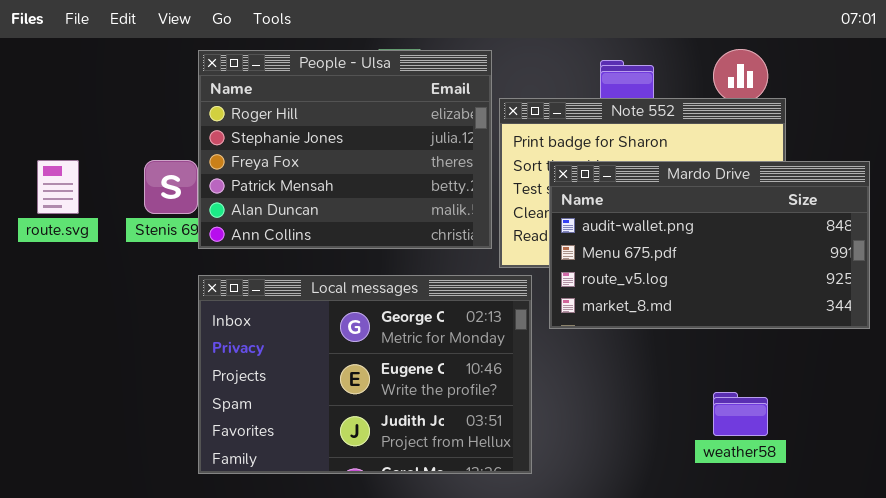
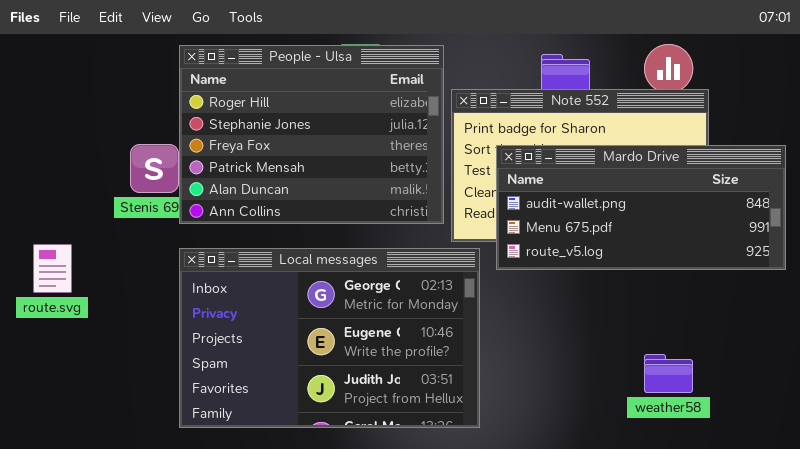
route.svg: [37,160,79,214] -> [33,244,72,293], moved
Mardo Drive: [549,161,870,329] -> [496,145,786,270], resized

